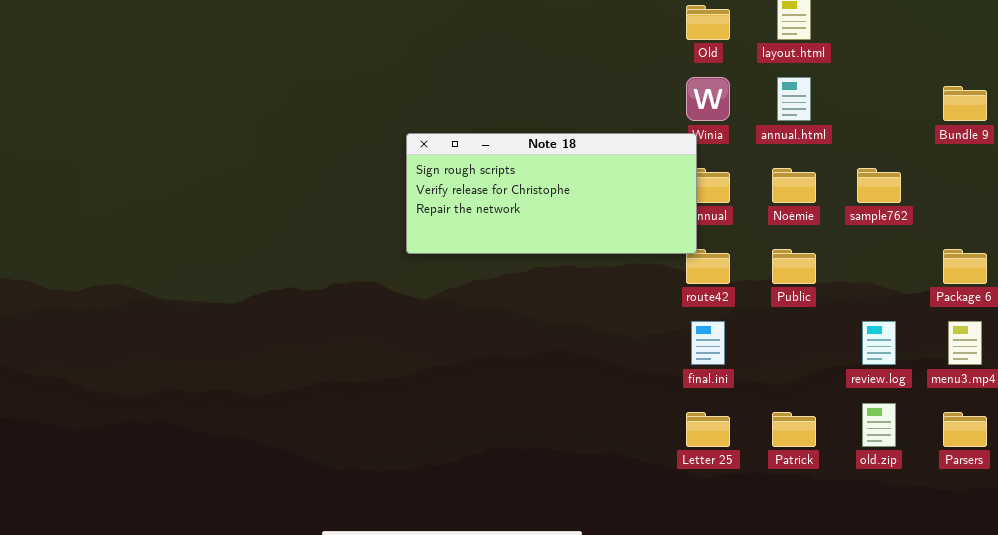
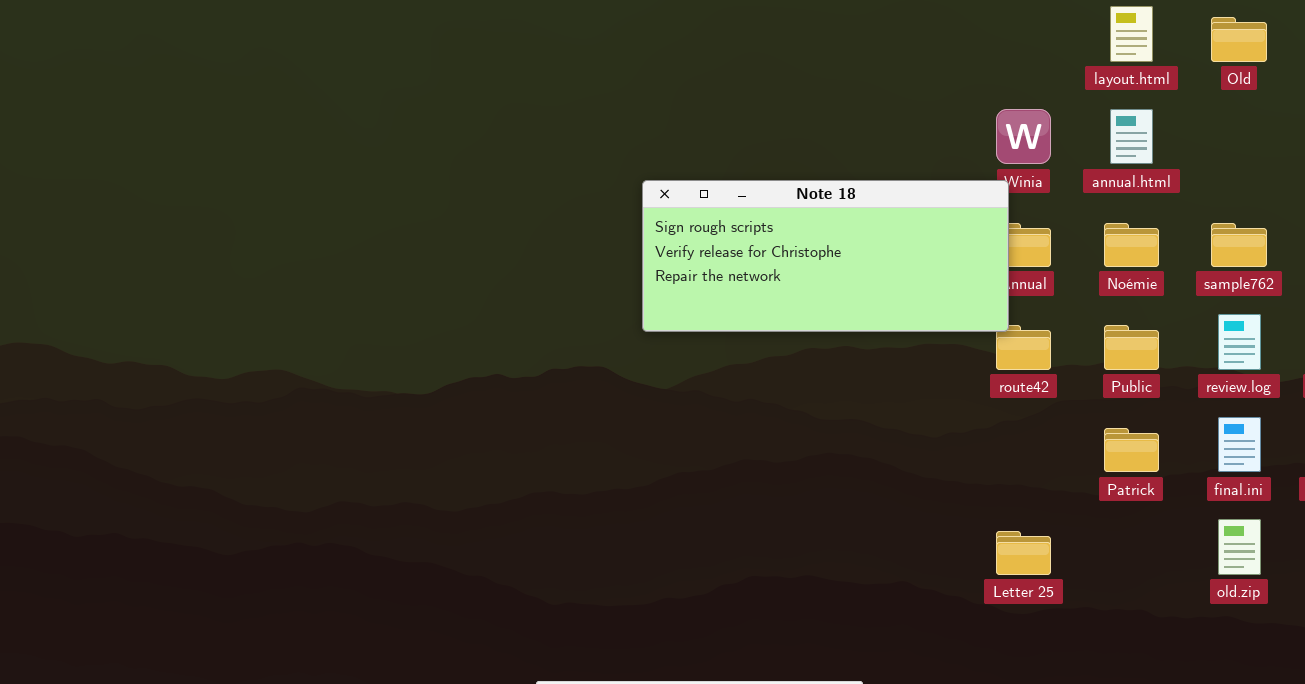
Old: [686,5,730,40] -> [1211,17,1267,62], moved
final.ini: [691,321,725,365] -> [1218,417,1261,472], moved
review.log: [862,321,896,365] -> [1218,314,1261,370], moved
Patrick: [772,412,816,447] -> [1104,428,1159,472], moved

